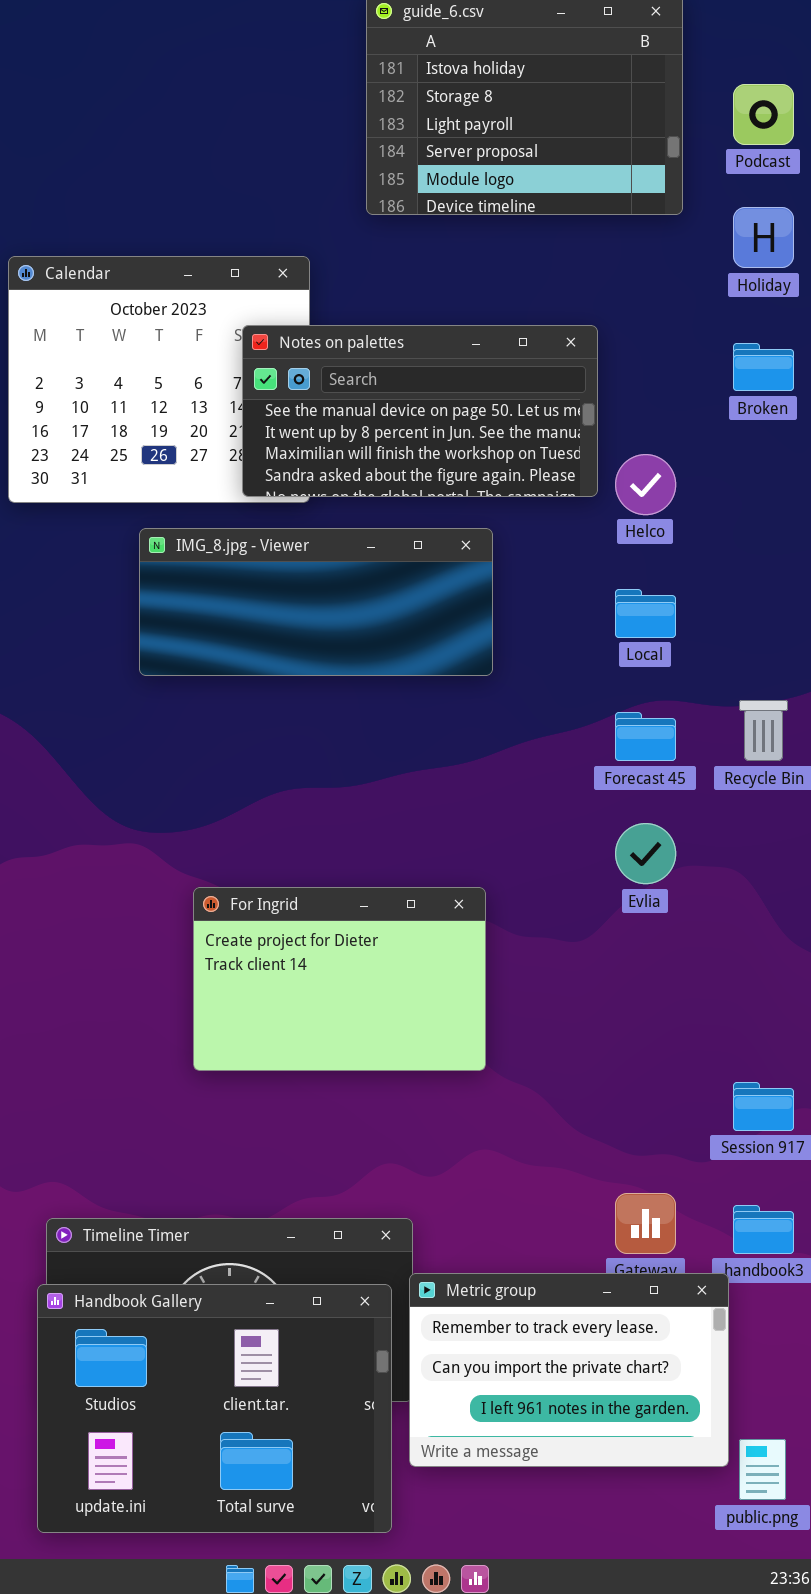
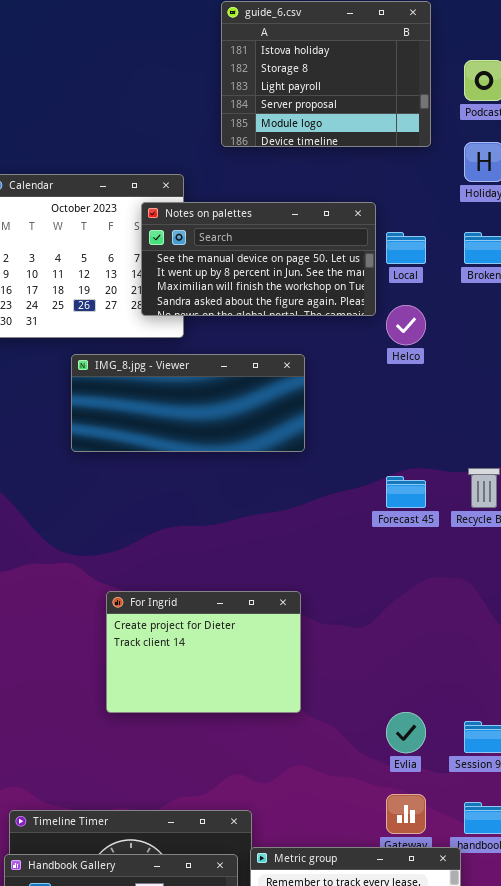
Notes on palettes: [242,325,598,497] -> [141,202,376,316], moved
Local: [615,589,676,638] -> [386,232,426,264], moved
Evlia: [615,823,676,884] -> [386,712,426,753], moved

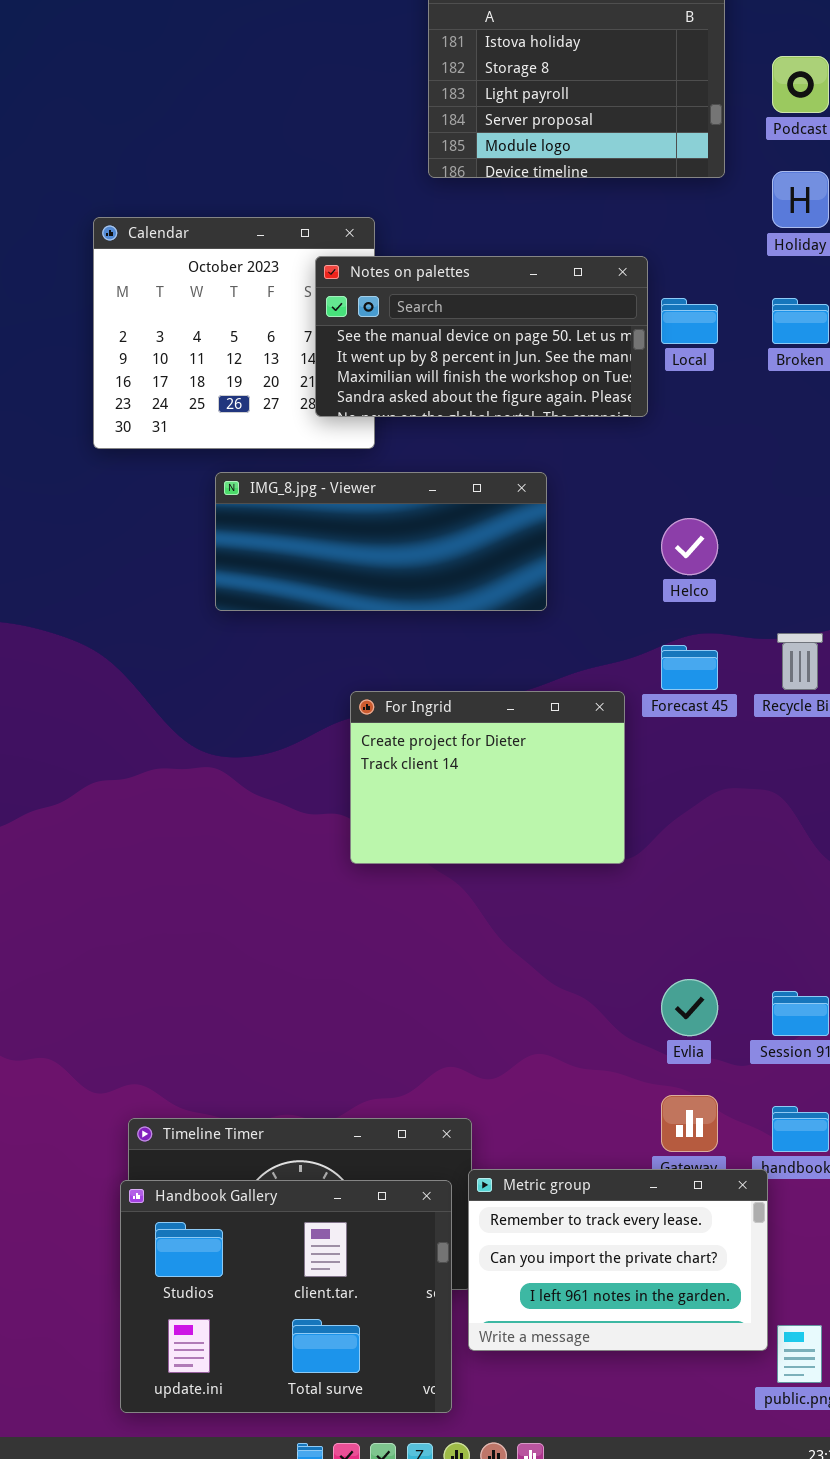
Helco: [386,305,426,345] -> [661,518,718,575], moved
For Ingrid: [106,591,301,713] -> [350,691,625,864], moved

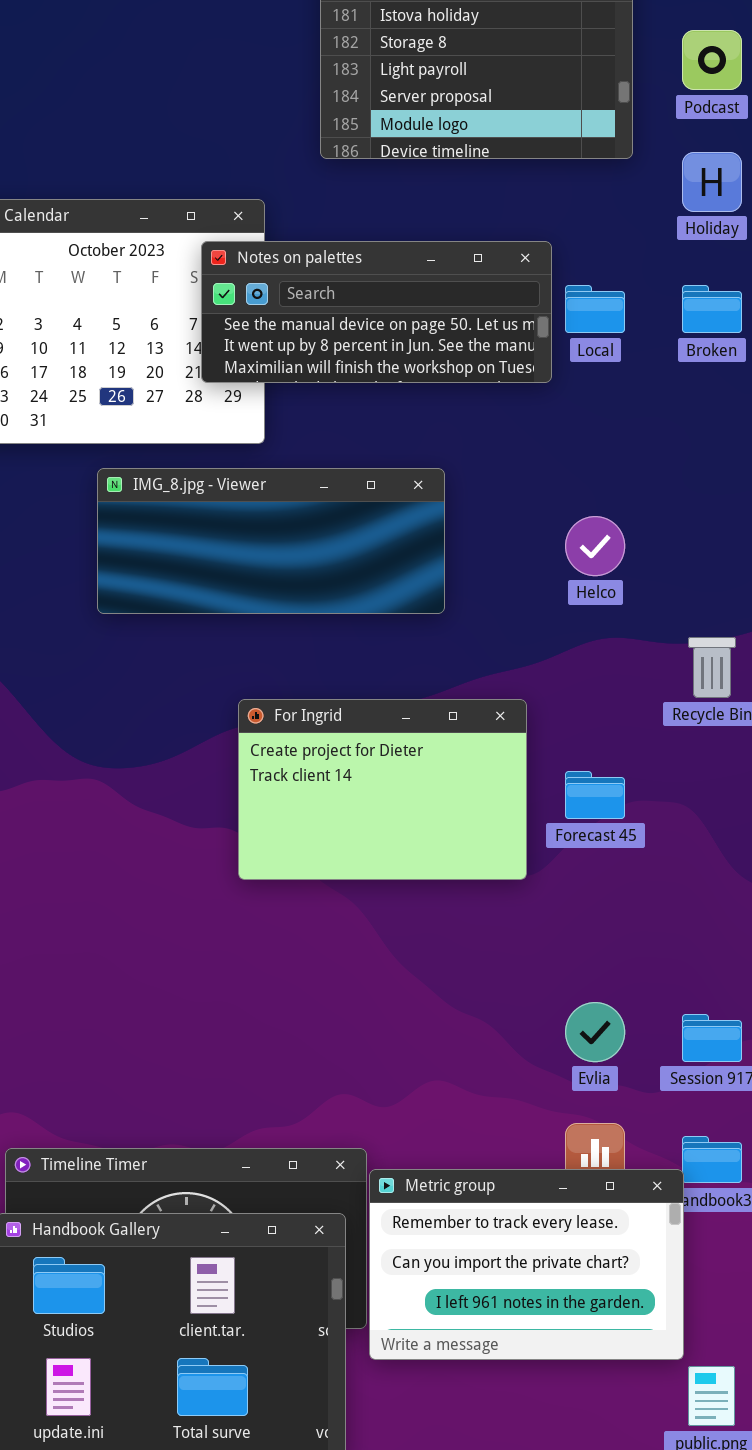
Notes on palettes: [315,256,648,417] -> [201,241,552,383], resized
Forecast 45: [661,645,718,690] -> [565,771,625,819], moved
Metric group: [468,1169,768,1351] -> [369,1169,684,1360], moved

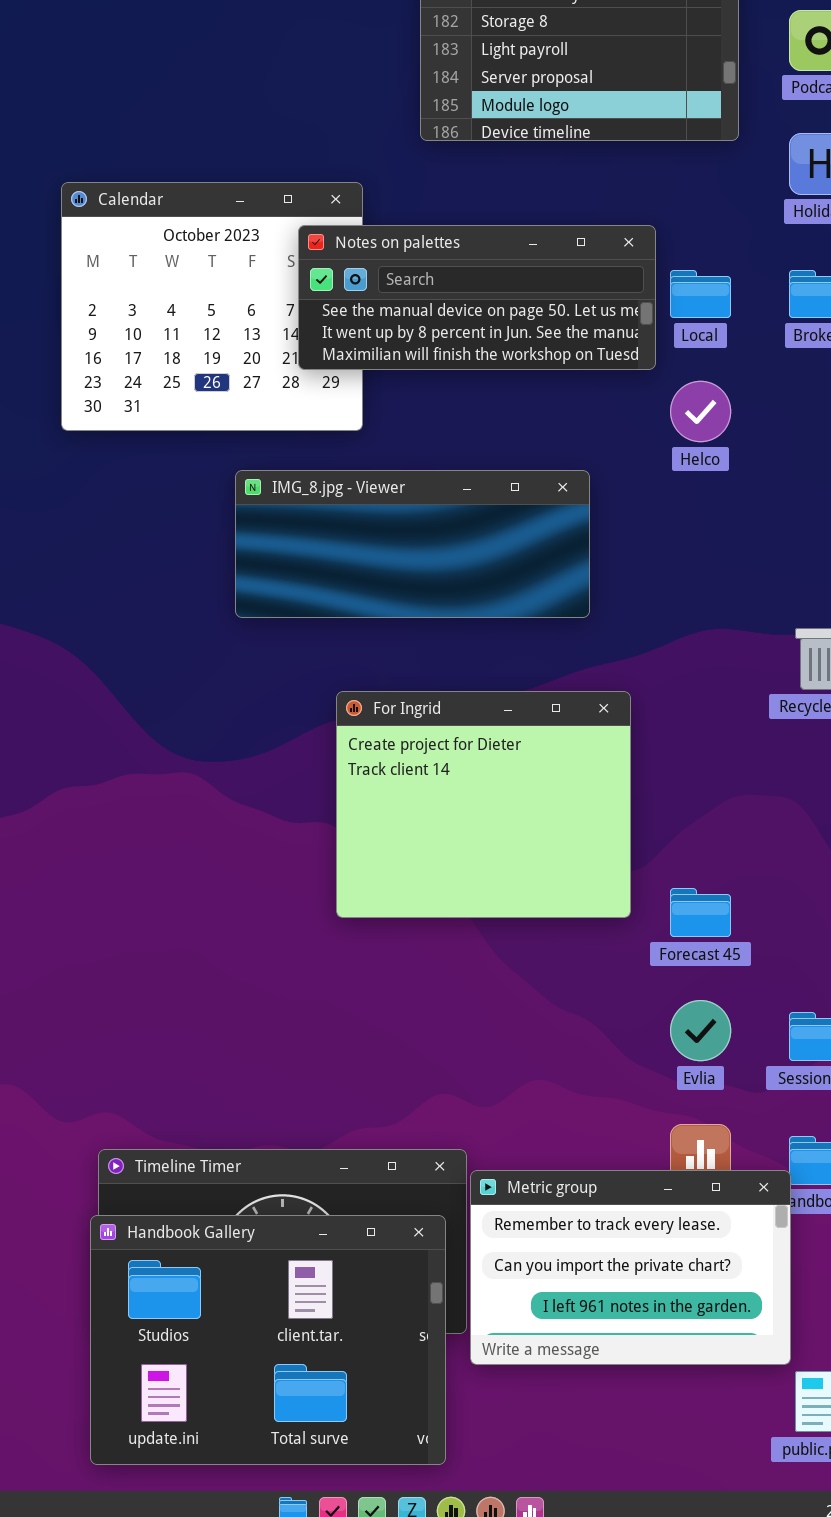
IMG_8.jpg - Viewer: [97,468,445,614] -> [235,470,590,618], moved
Helco: [565,516,625,576] -> [670,381,731,442], moved
For Ingrid: [238,699,527,880] -> [336,691,631,918], resized
Forecast 45: [565,771,625,819] -> [670,888,731,937], moved

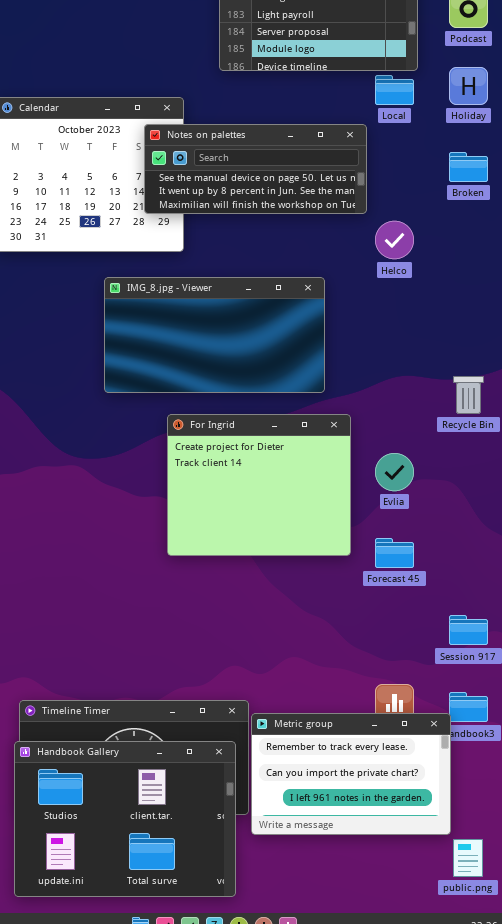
Local: [670,270,731,318] -> [375,75,414,105], moved
IMG_8.jpg - Viewer: [235,470,590,618] -> [104,277,325,393], resized
Evlia: [670,1000,731,1061] -> [375,453,414,491], moved

